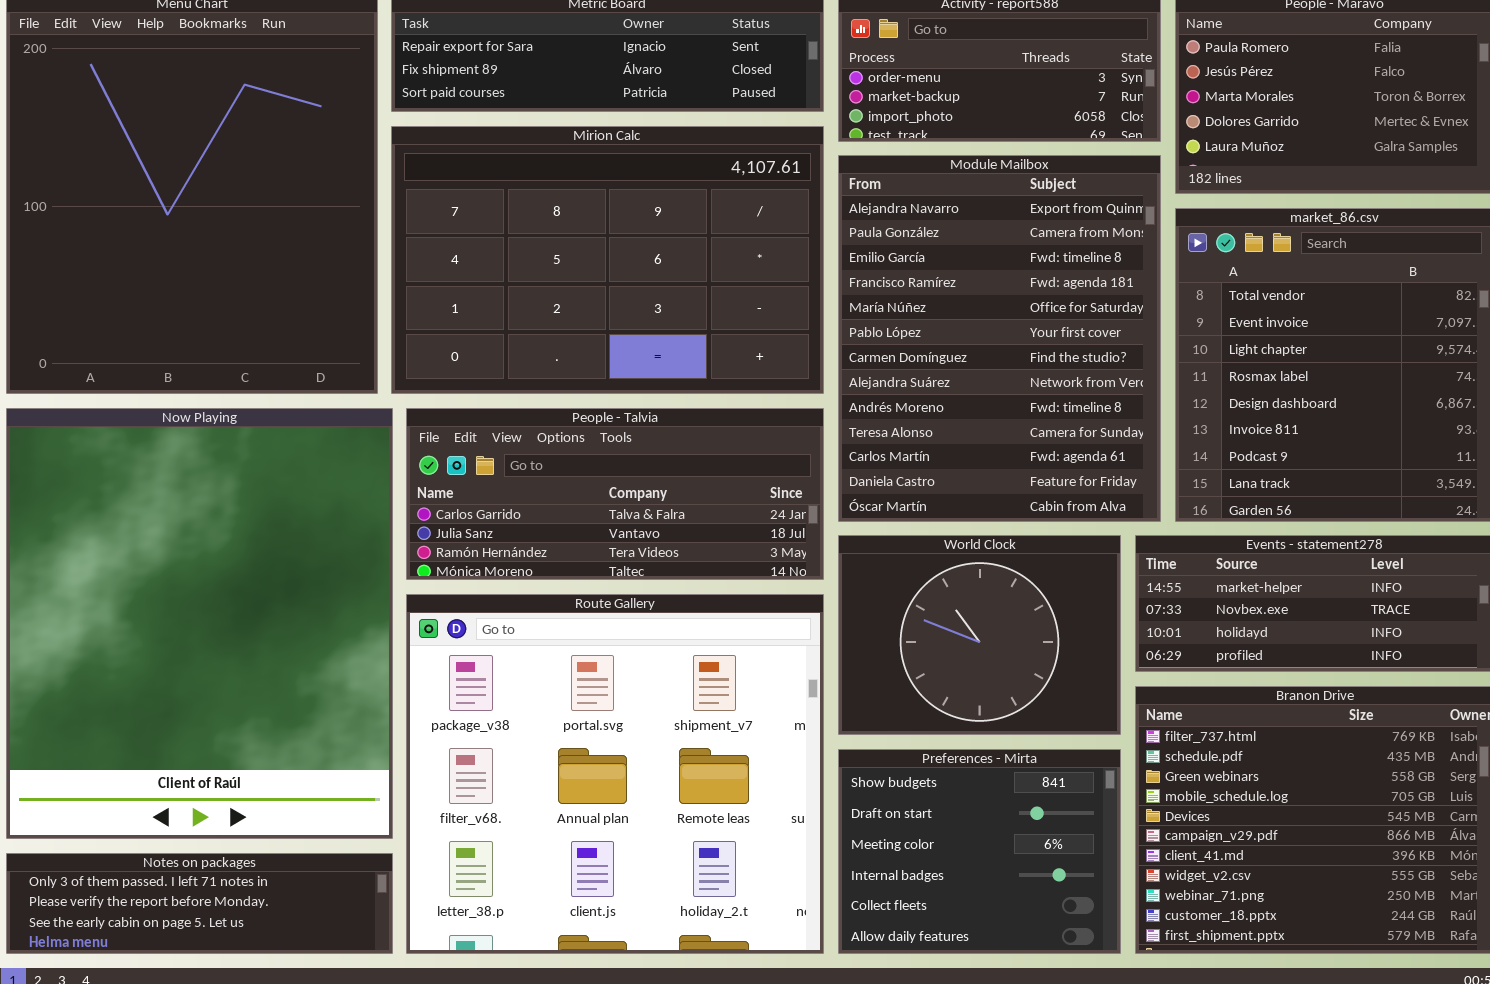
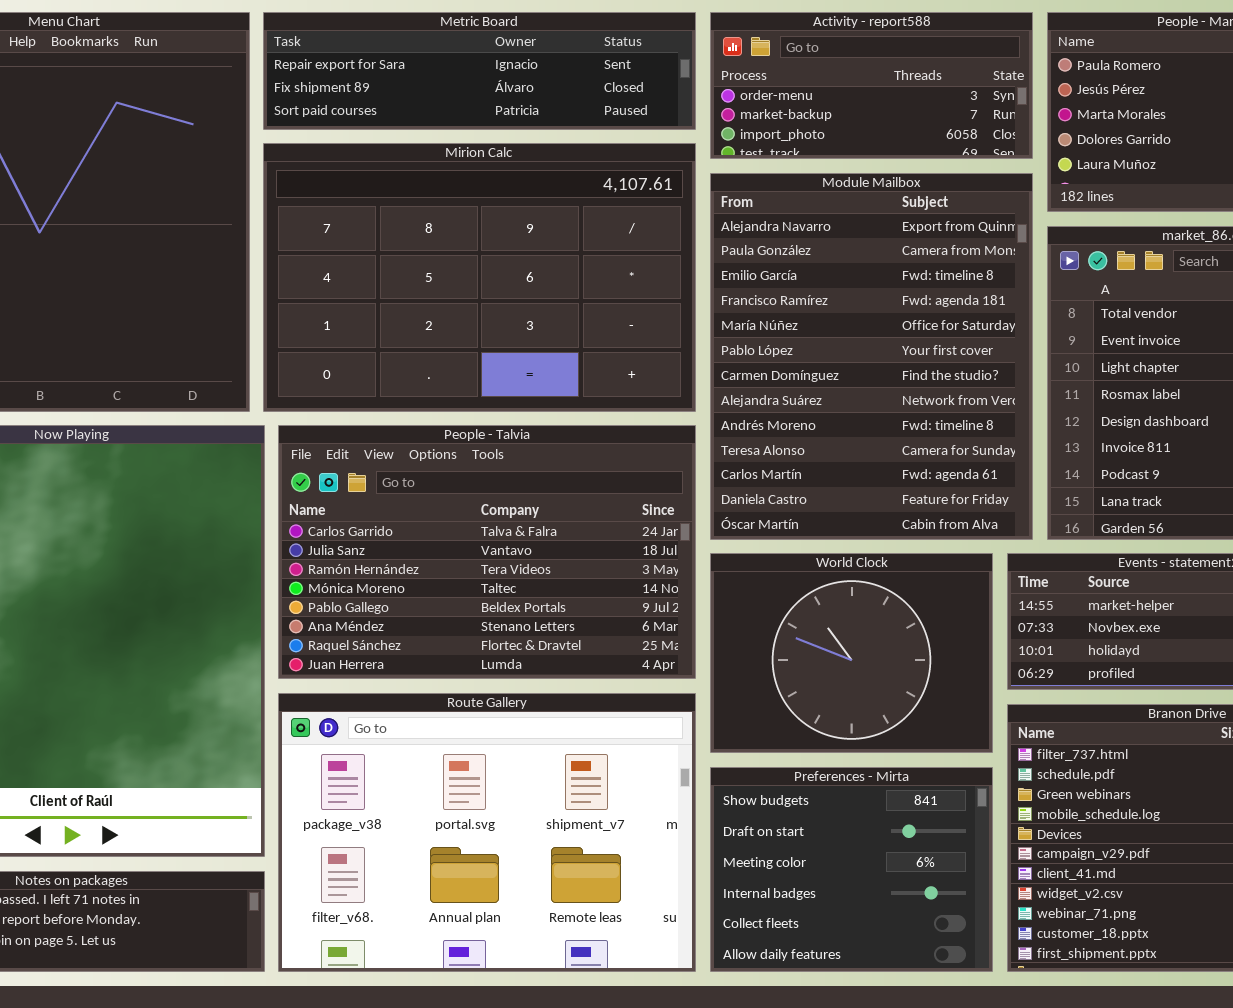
People - Talvia: [406,408,824,580] -> [278,425,696,679], resized
Route Gallery: [406,594,824,954] -> [278,693,696,972], resized

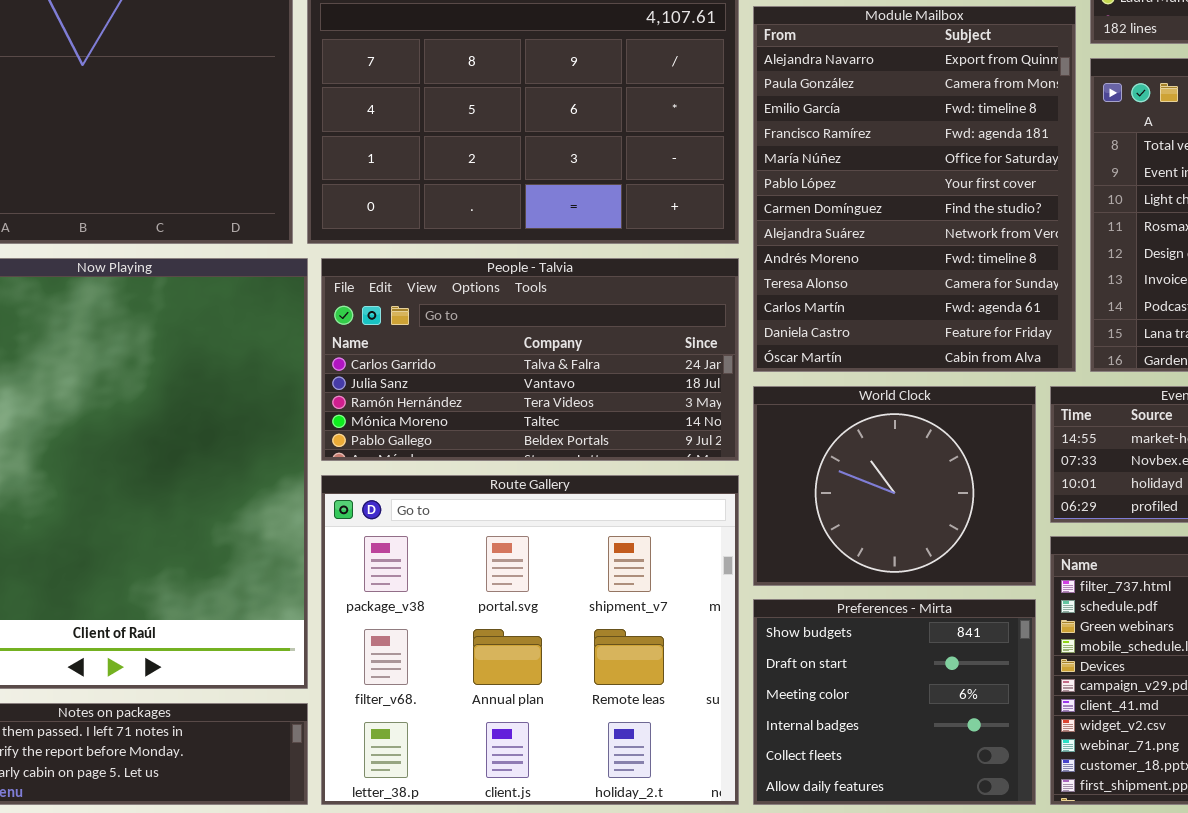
People - Talvia: [278,425,696,679] -> [321,258,739,461], resized
Route Gallery: [278,693,696,972] -> [321,475,739,805], resized

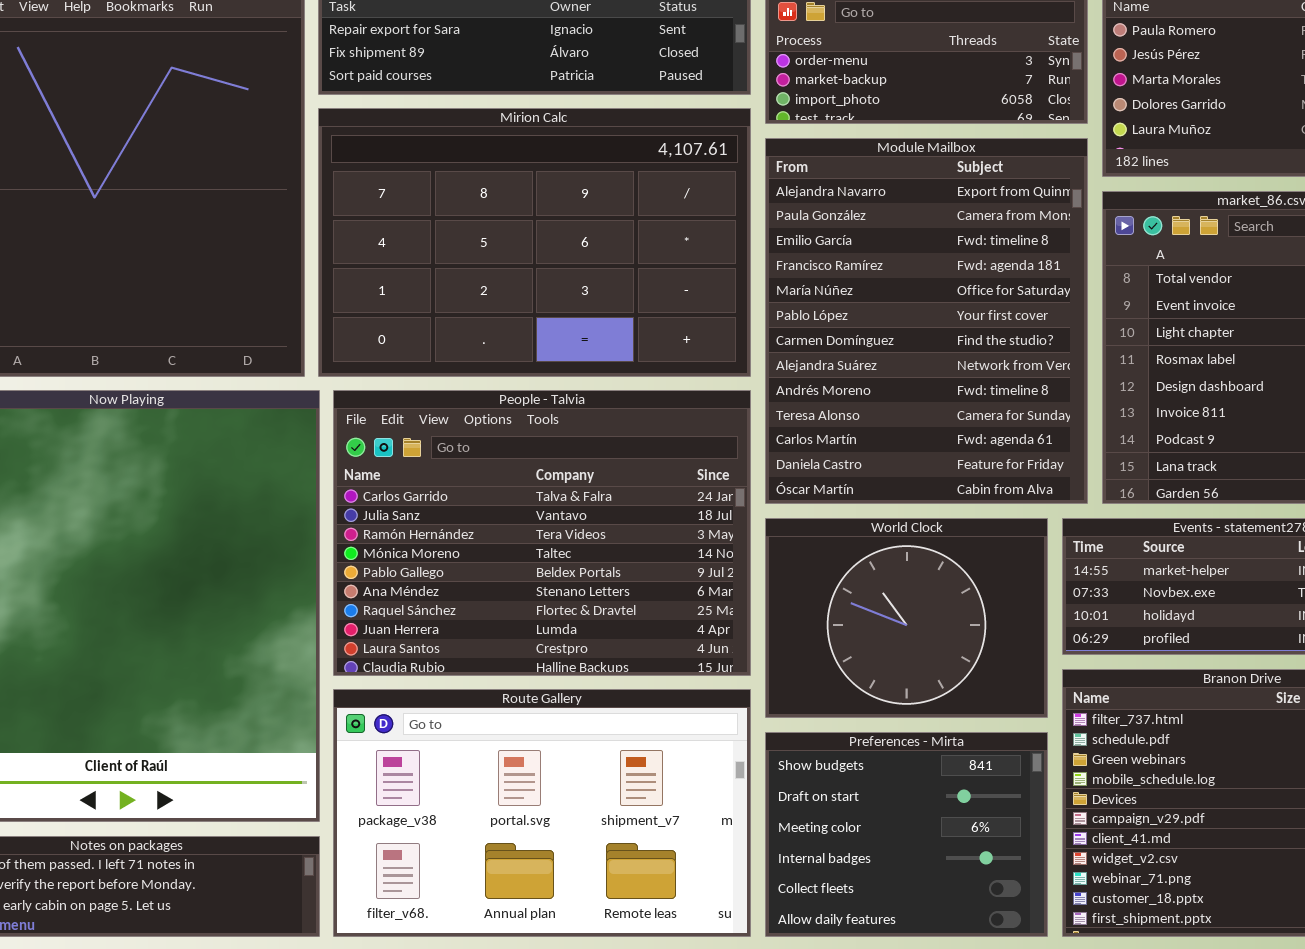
People - Talvia: [321,258,739,461] -> [333,390,751,676], resized
Route Gallery: [321,475,739,805] -> [333,689,751,937], resized

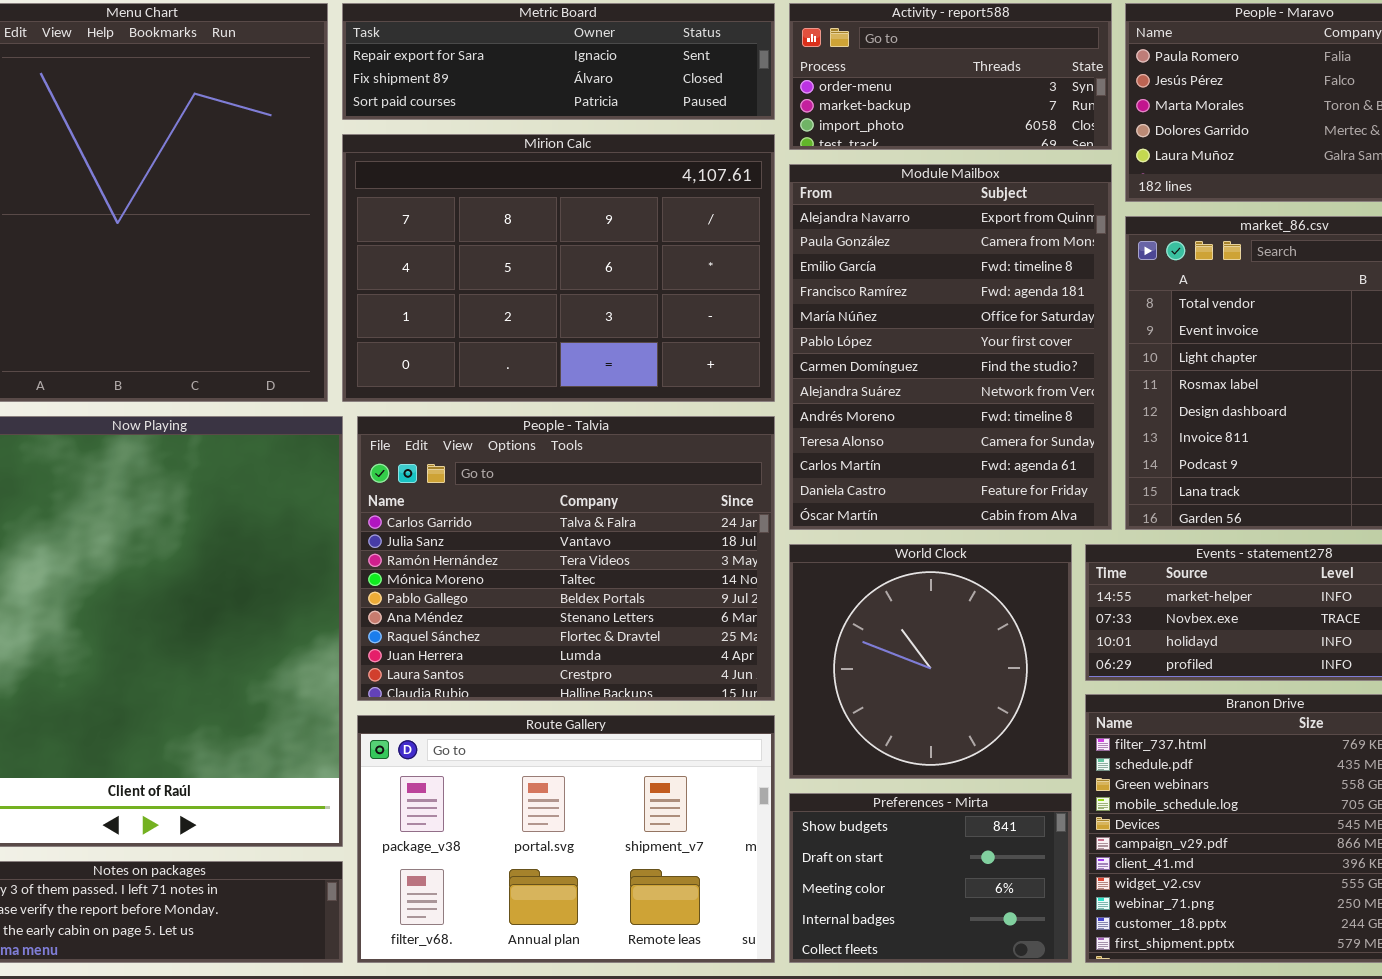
World Clock: [765,518,1048,718] -> [789,544,1072,779], resized
Preferences - Mirta: [765,732,1048,937] -> [789,793,1072,963], resized

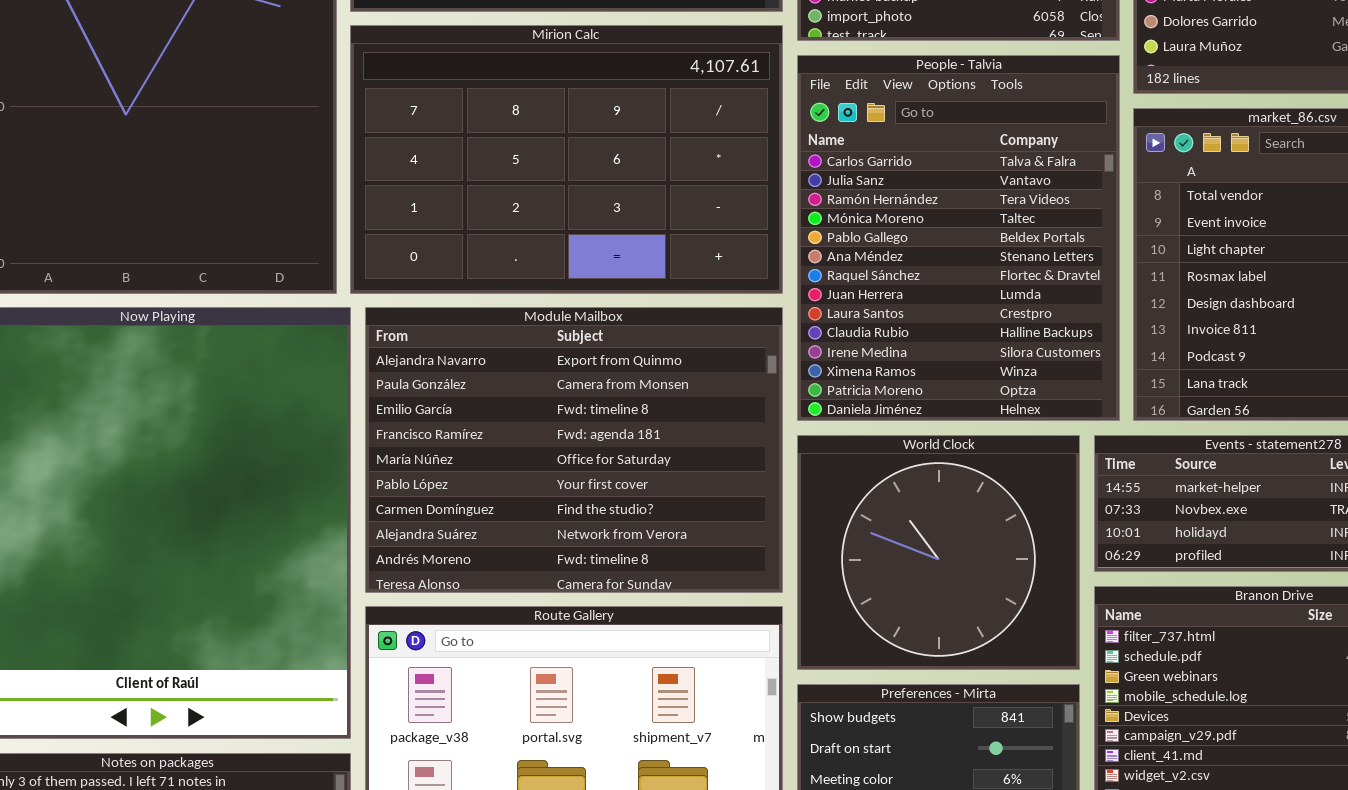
Module Mailbox: [789,164,1112,530] -> [365,307,783,593], moved, resized
People - Talvia: [357,416,775,701] -> [797,55,1120,421], moved, resized

